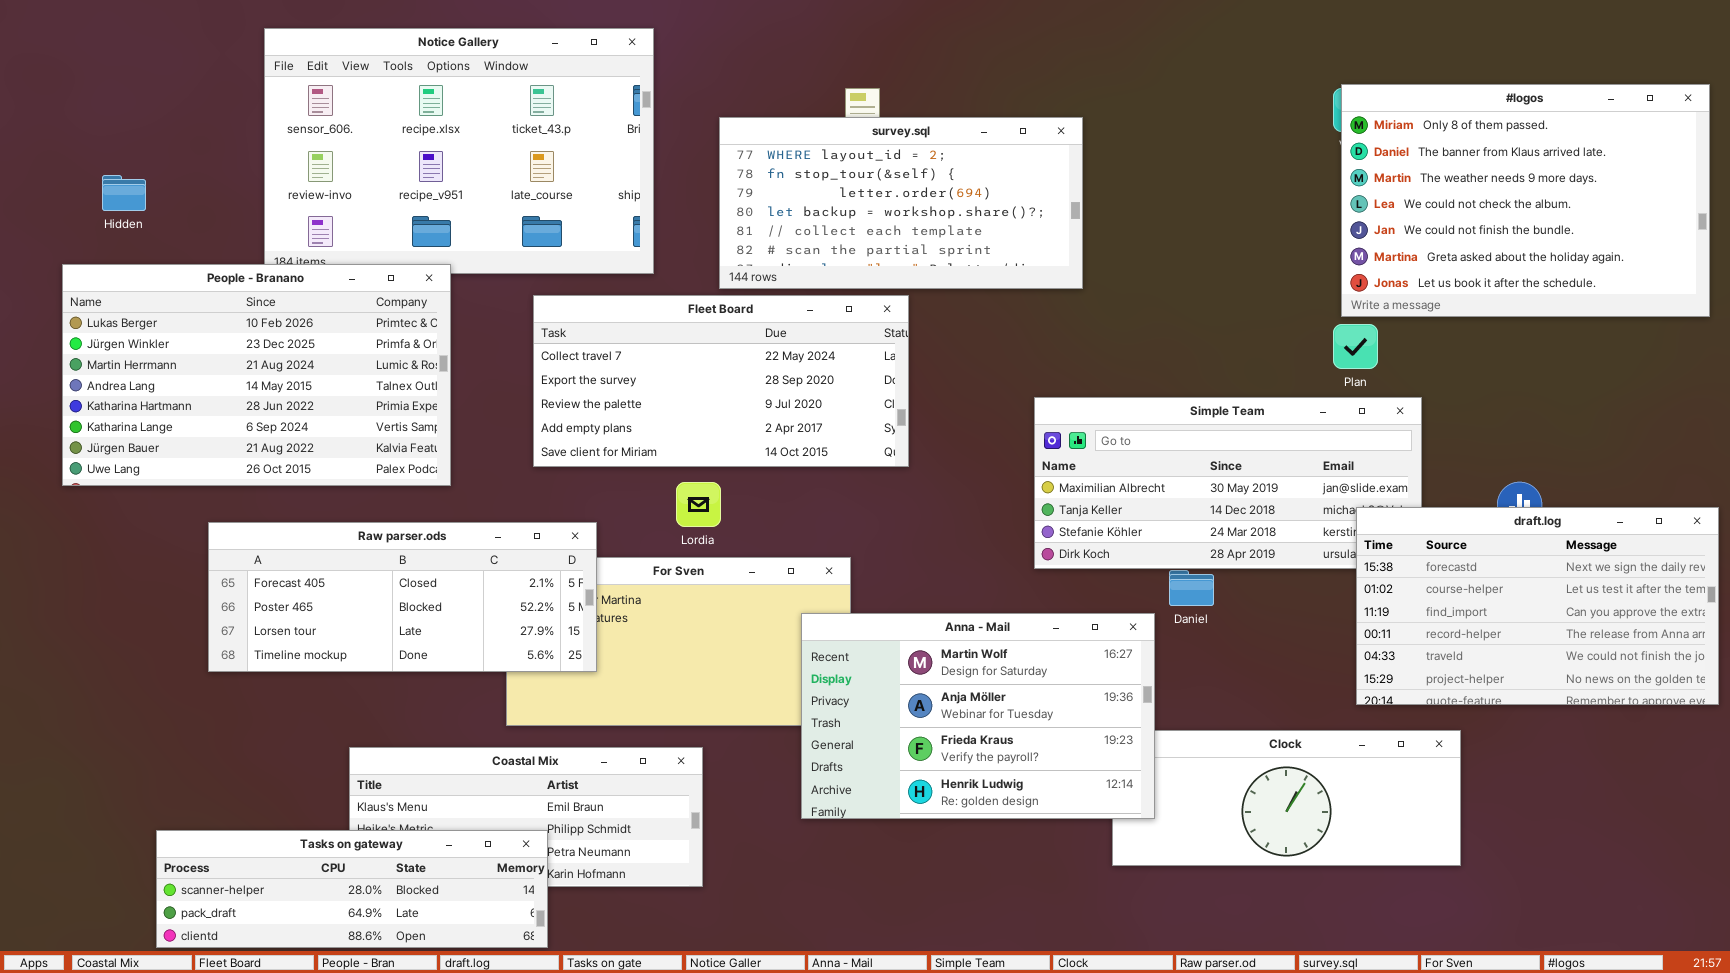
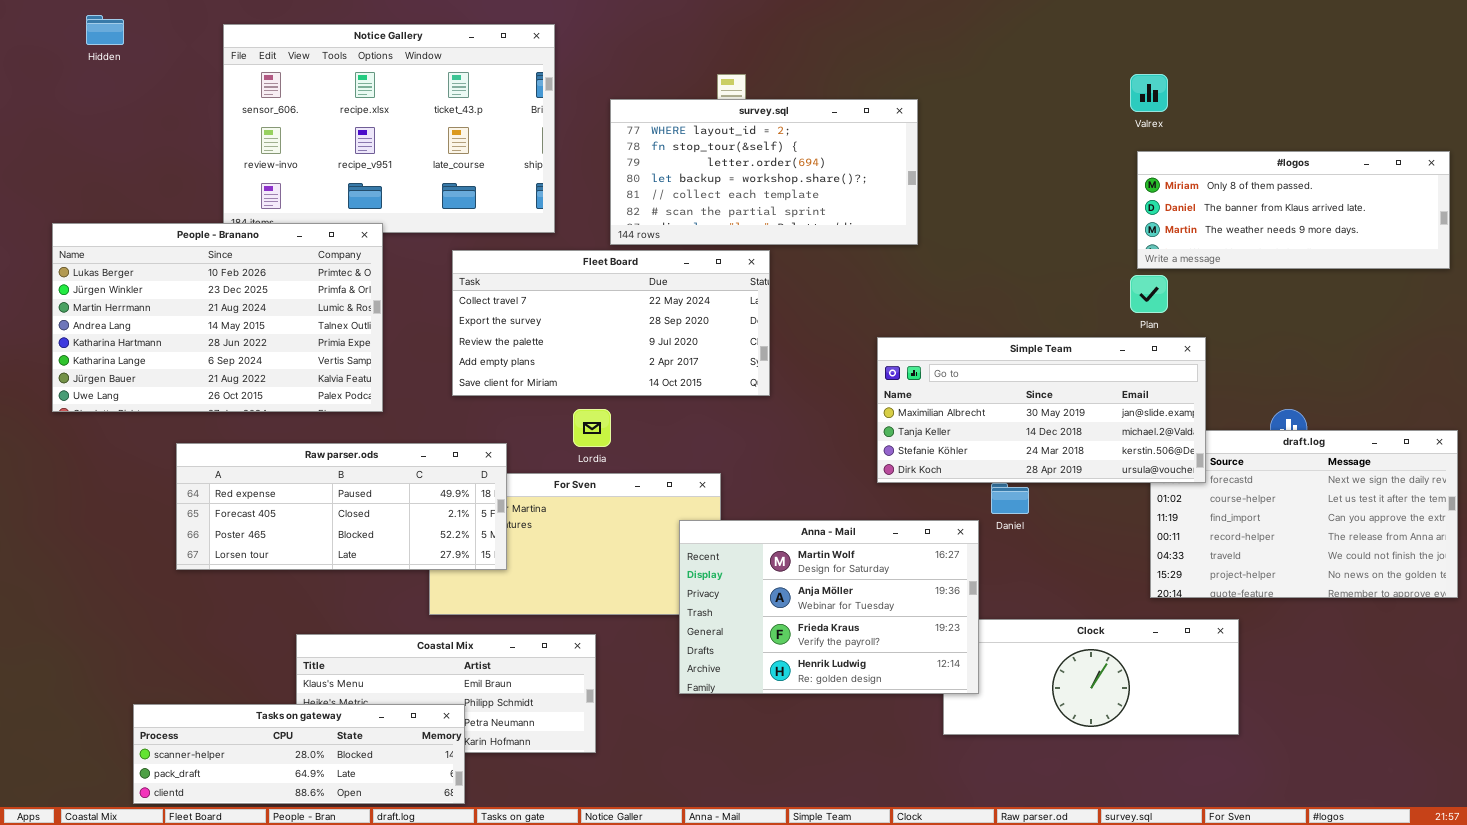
#logos: [1341,84,1710,317] -> [1137,151,1450,269], resized
Hidden: [102,175,146,211] -> [86,15,124,45], moved
Simple Team: [1034,397,1422,569] -> [877,337,1206,483], raised
Raw parser.ods: [208,522,597,672] -> [176,443,507,570], scrolled up 1 row

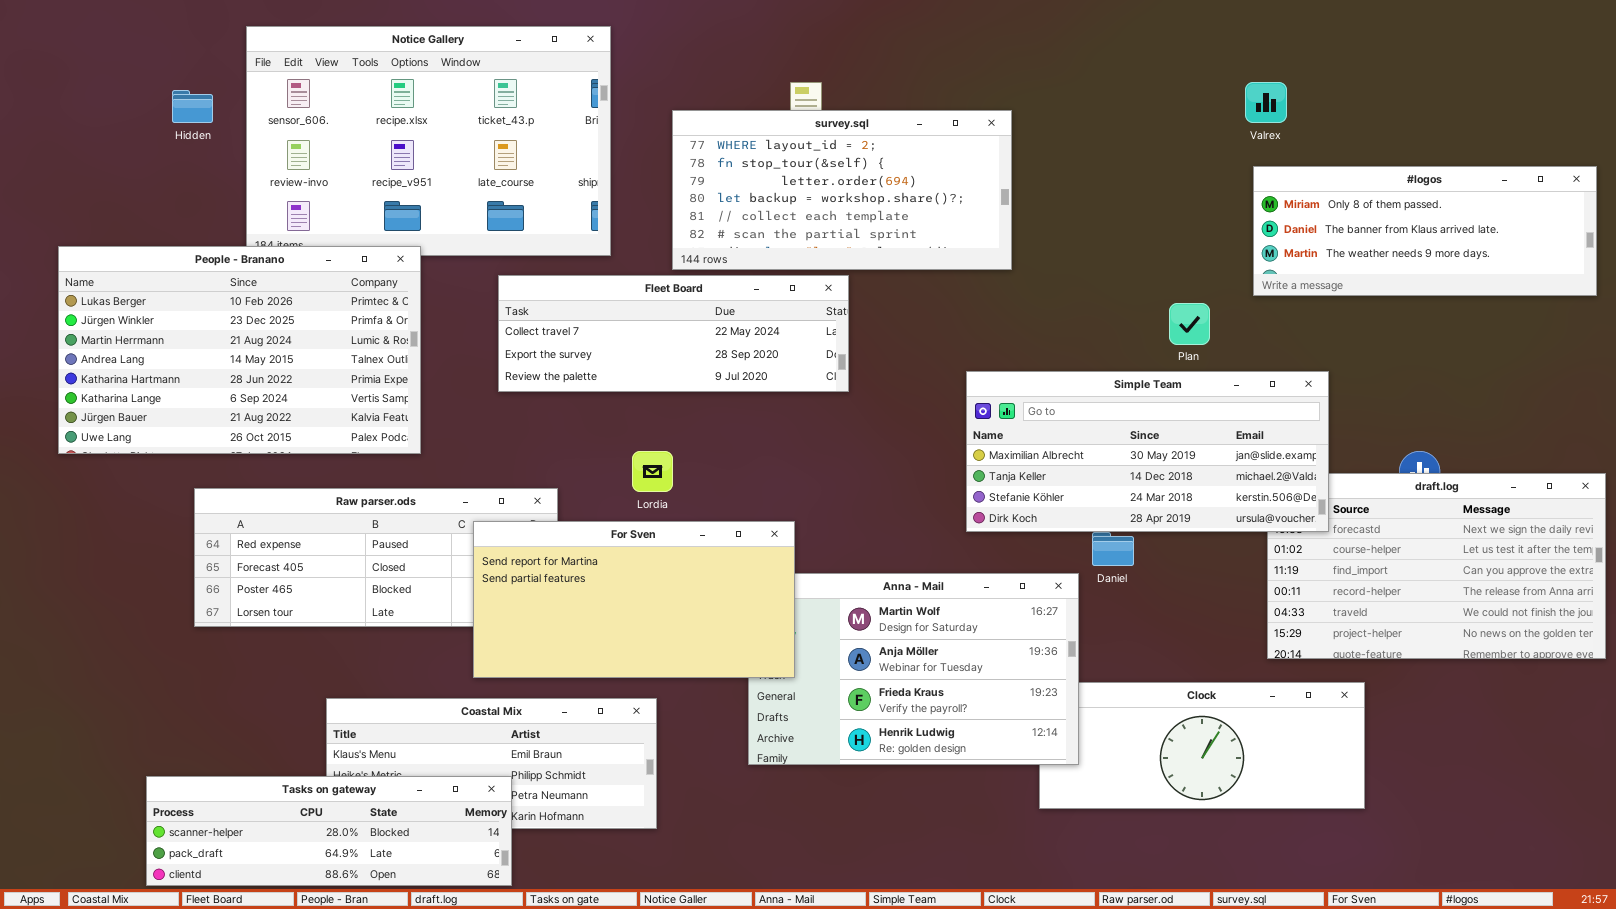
Hidden: [86,15,124,45] -> [172,90,213,123], moved
Fleet Board: [452,250,770,396] -> [498,275,849,392], resized
Plan: [1130,275,1168,313] -> [1169,303,1210,345], moved
For Sven: [429,473,721,615] -> [473,521,795,678], raised

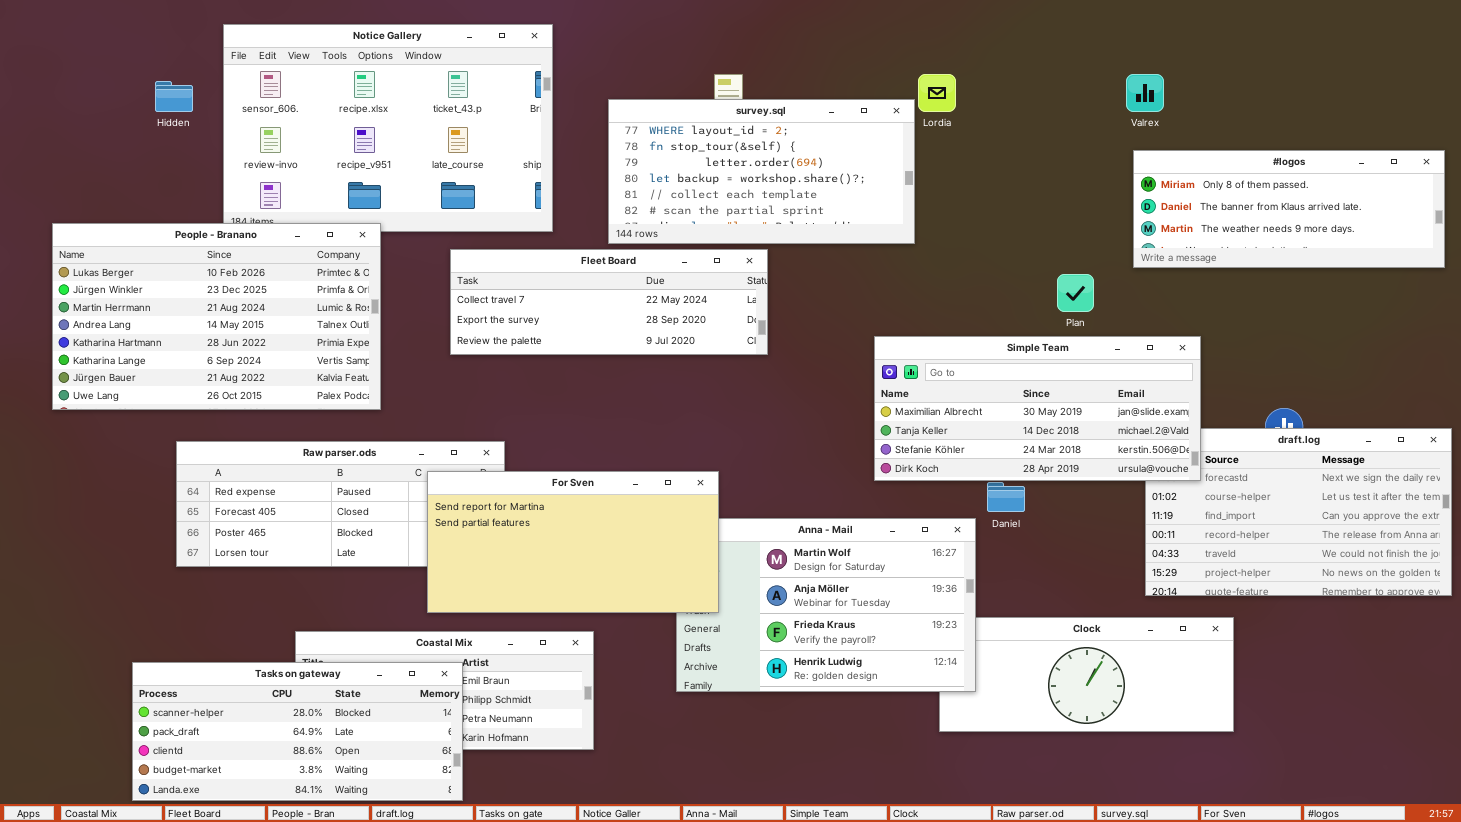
Lordia: [632,451,673,492] -> [918,74,956,112], moved
Tasks on gateway: [146,776,512,886] -> [132,662,463,801], resized

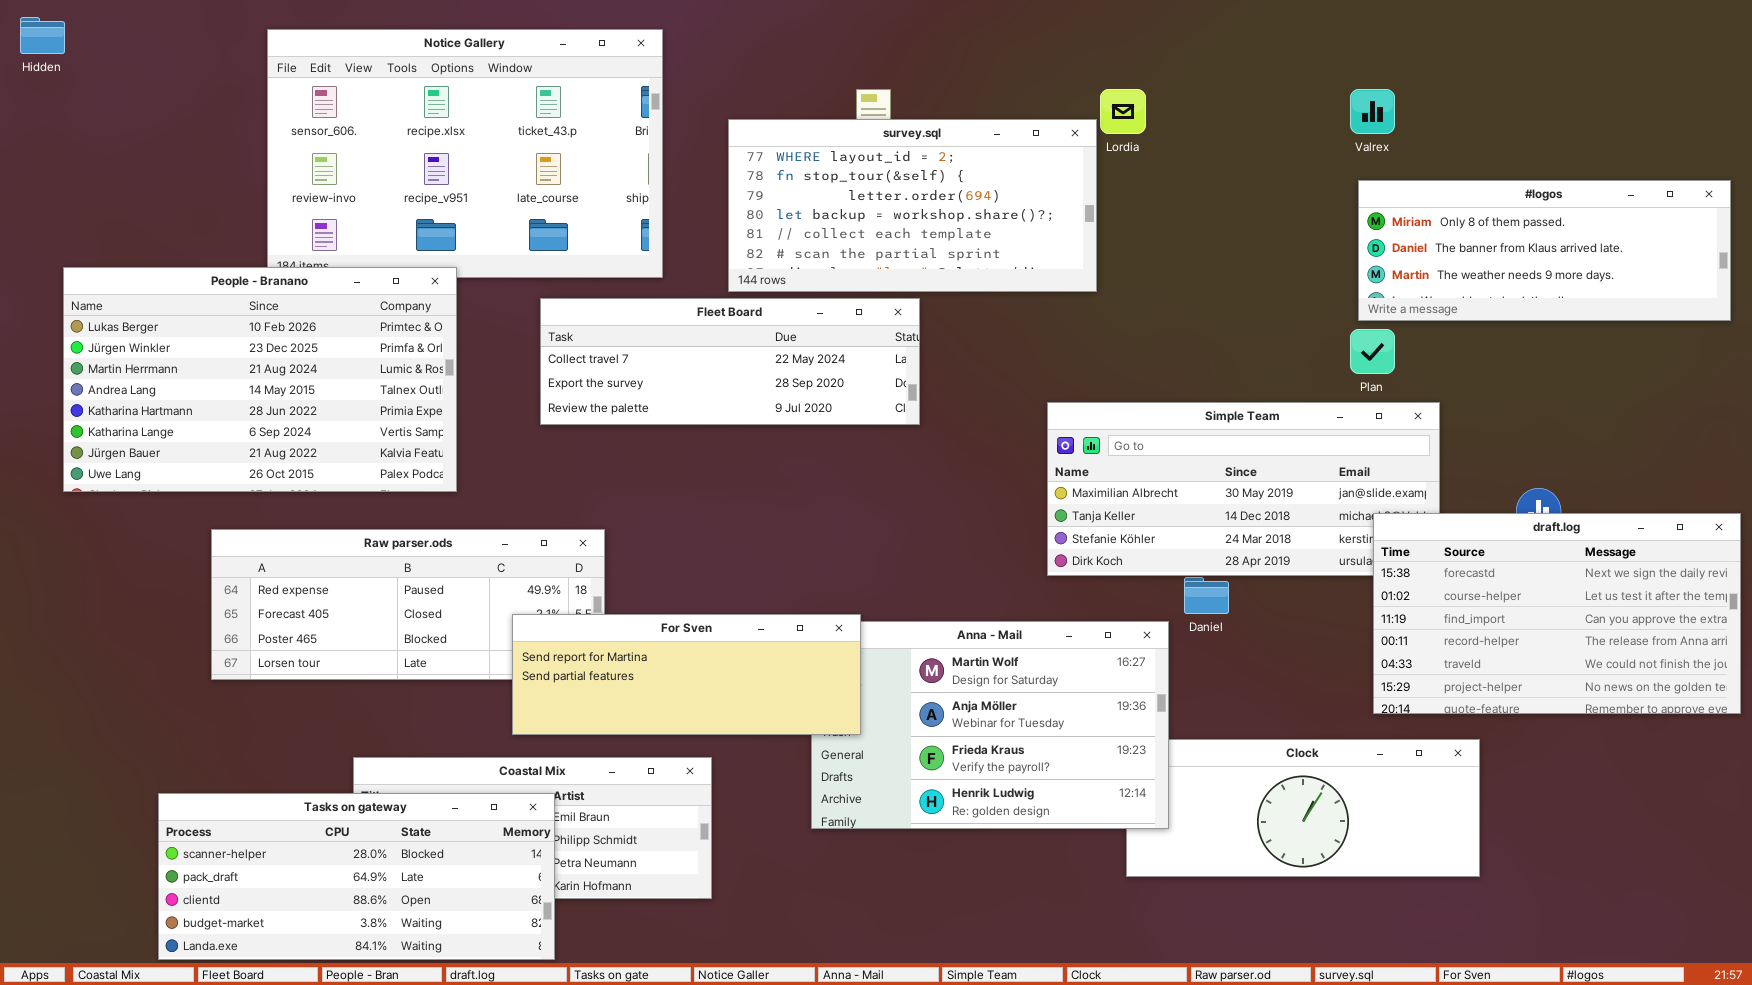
Hidden: [155,81,193,112] -> [20,17,65,54], moved
Plan: [1057,274,1094,312] -> [1350,329,1395,374], moved
draft.log: [1145,428,1452,596] -> [1373,513,1741,714], raised
For Sven: [427,471,719,613] -> [512,614,861,735], resized

